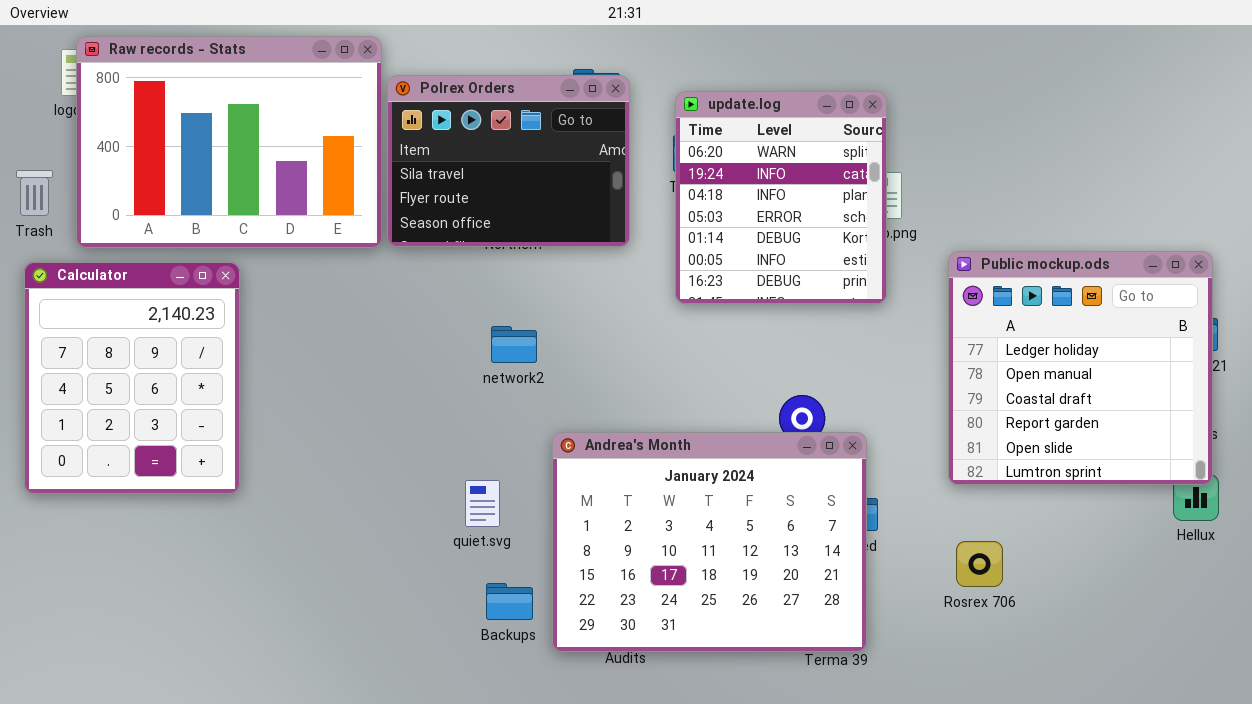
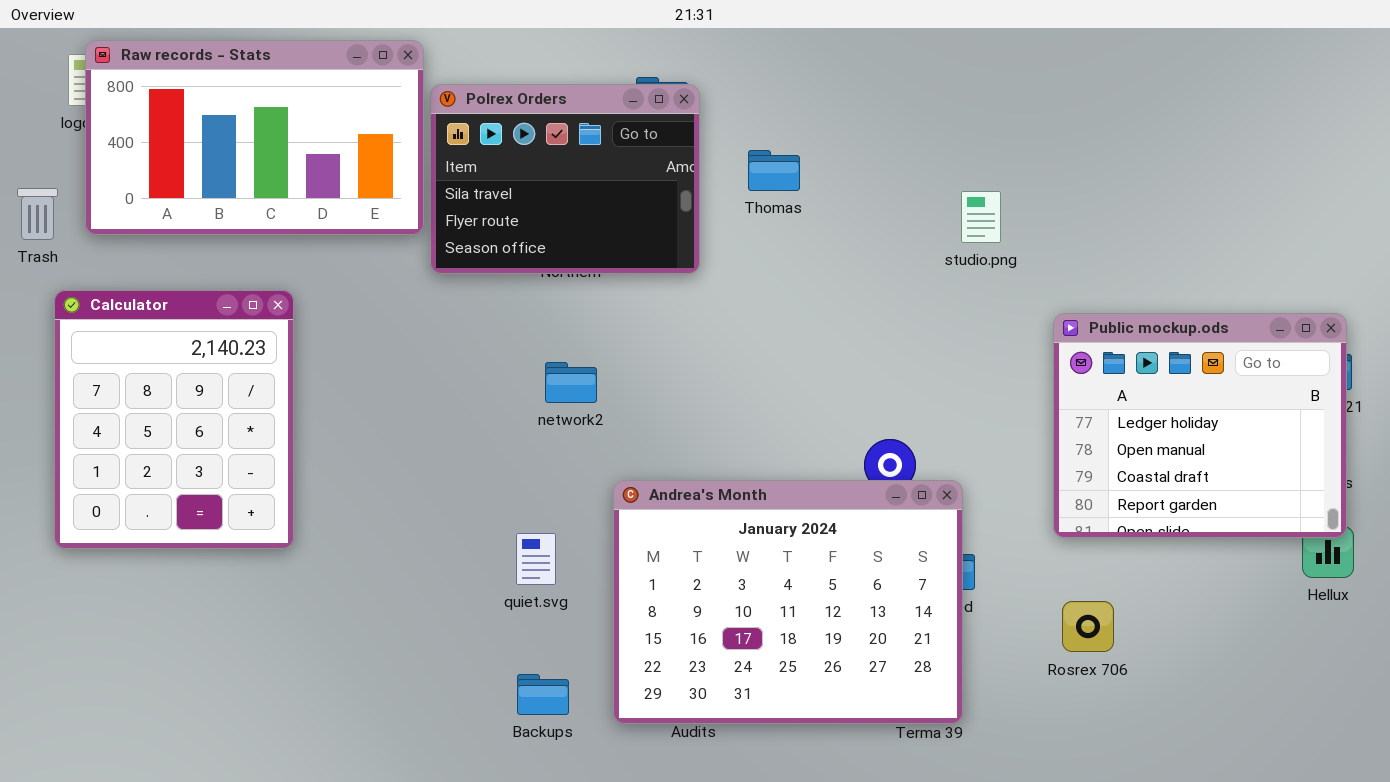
Raw records - Stats: [76,36,382,248] -> [85,40,424,235], resized
update.log: [675,91,887,304] -> none, closed
Public mockup.ods: [948,251,1213,485] -> [1053,313,1347,538], resized
Calculator: [24,262,240,494] -> [54,290,294,549], moved
Backups: [486,583,533,620] -> [517,674,569,715], moved

